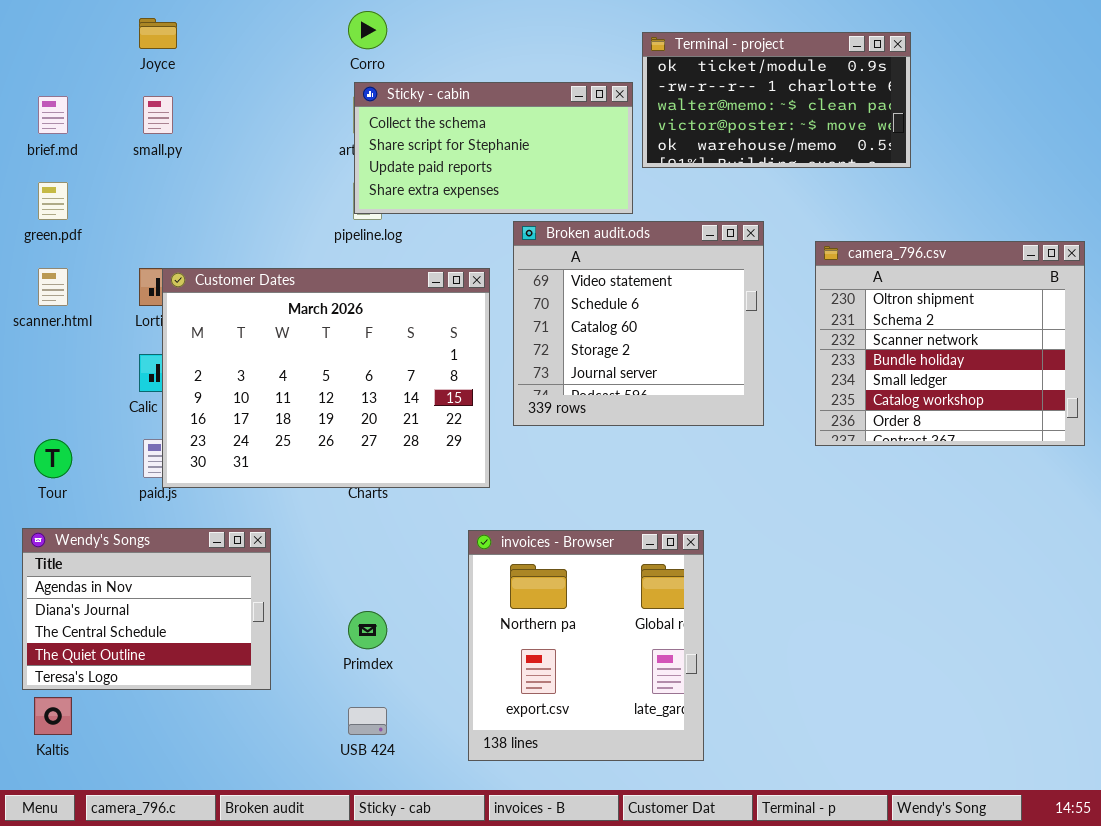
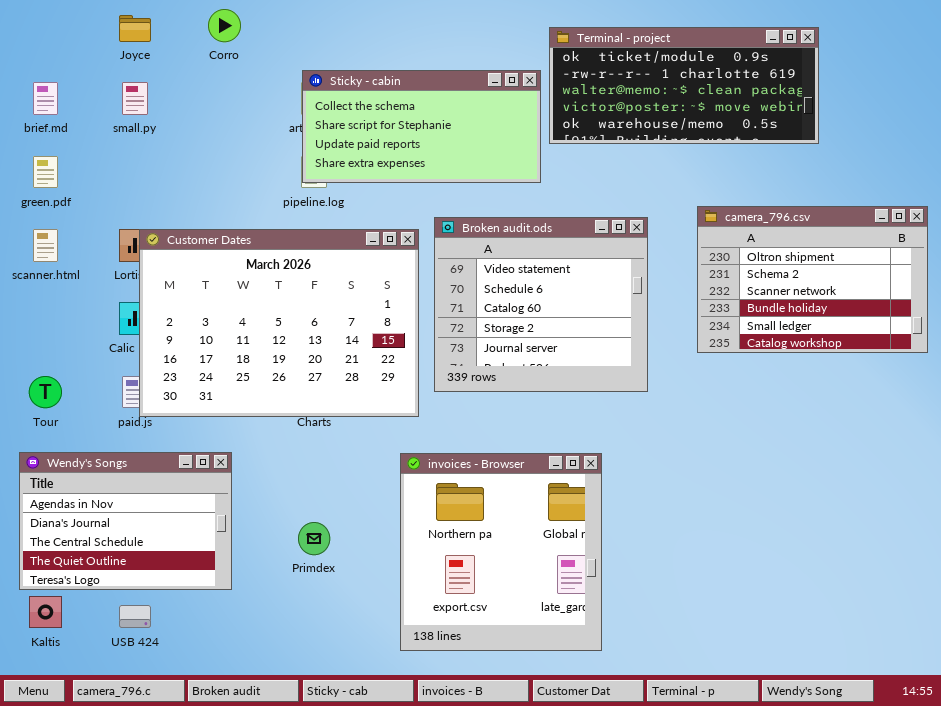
Corro: [348,11,387,49] -> [208,9,241,42], moved
Terminal - project: [642,32,911,168] -> [549,27,819,144], resized
Broken audit.ods: [513,221,764,426] -> [434,217,648,392], moved
camera_796.csv: [815,241,1085,446] -> [697,206,928,353], resized
USB 424: [348,707,387,735] -> [119,605,151,628], moved

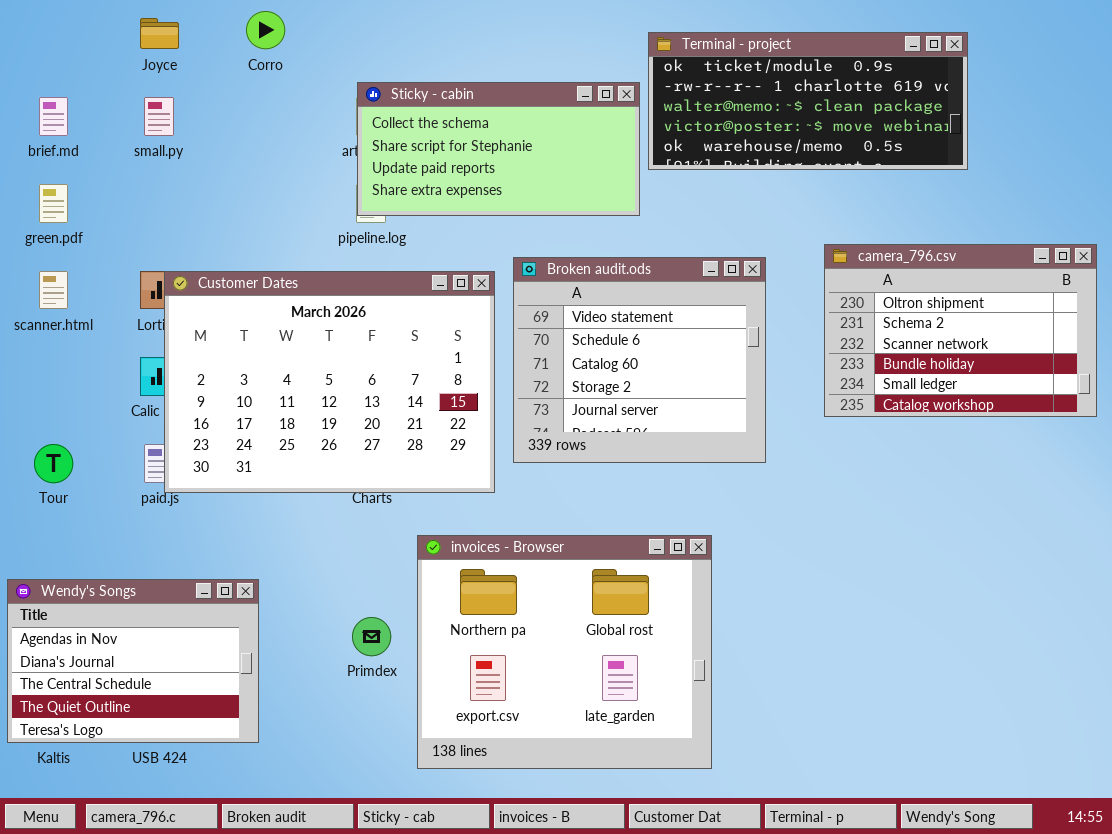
Wendy's Songs: [19,452,232,590] -> [7,579,259,743], moved
invoices - Browser: [400,453,602,651] -> [417,535,712,769], resized

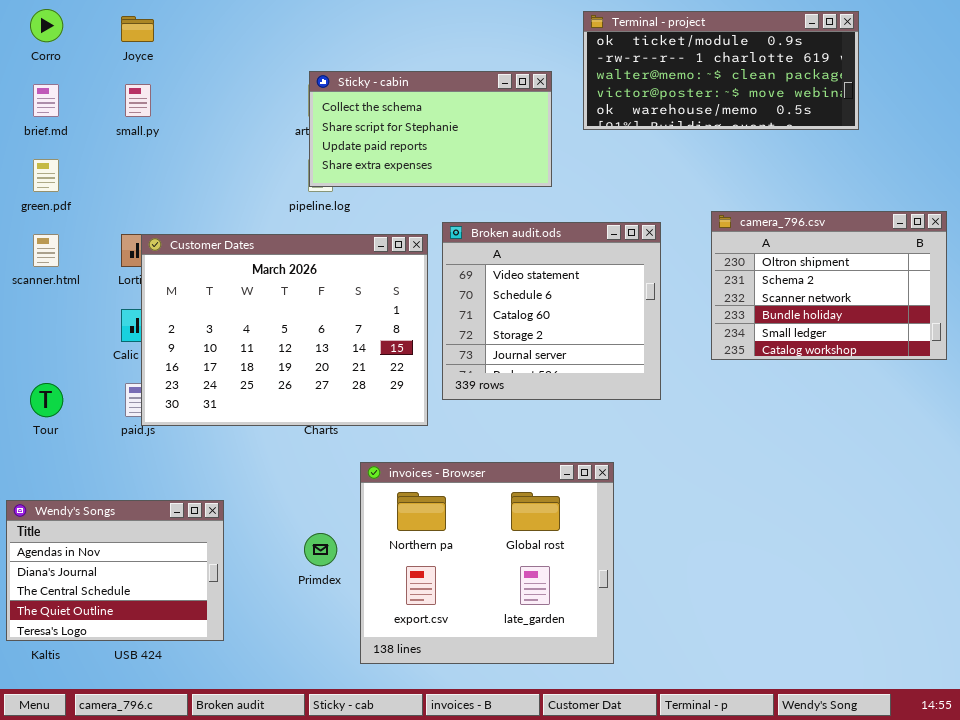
Corro: [246,11,285,49] -> [30,9,63,42], moved
Terminal - project: [648,32,968,170] -> [583,11,859,130], moved

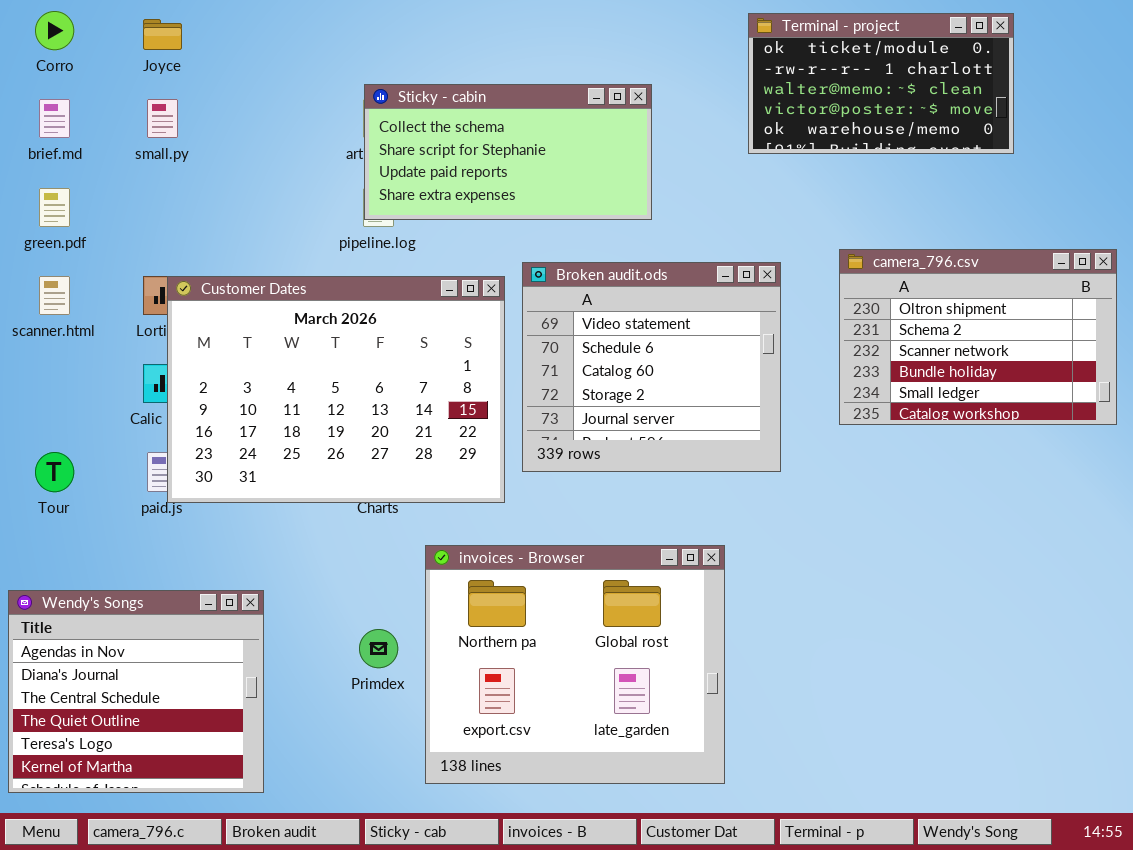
Terminal - project: [583,11,859,130] -> [748,13,1014,154], resized
Wendy's Songs: [6,500,224,641] -> [8,590,264,793], resized

